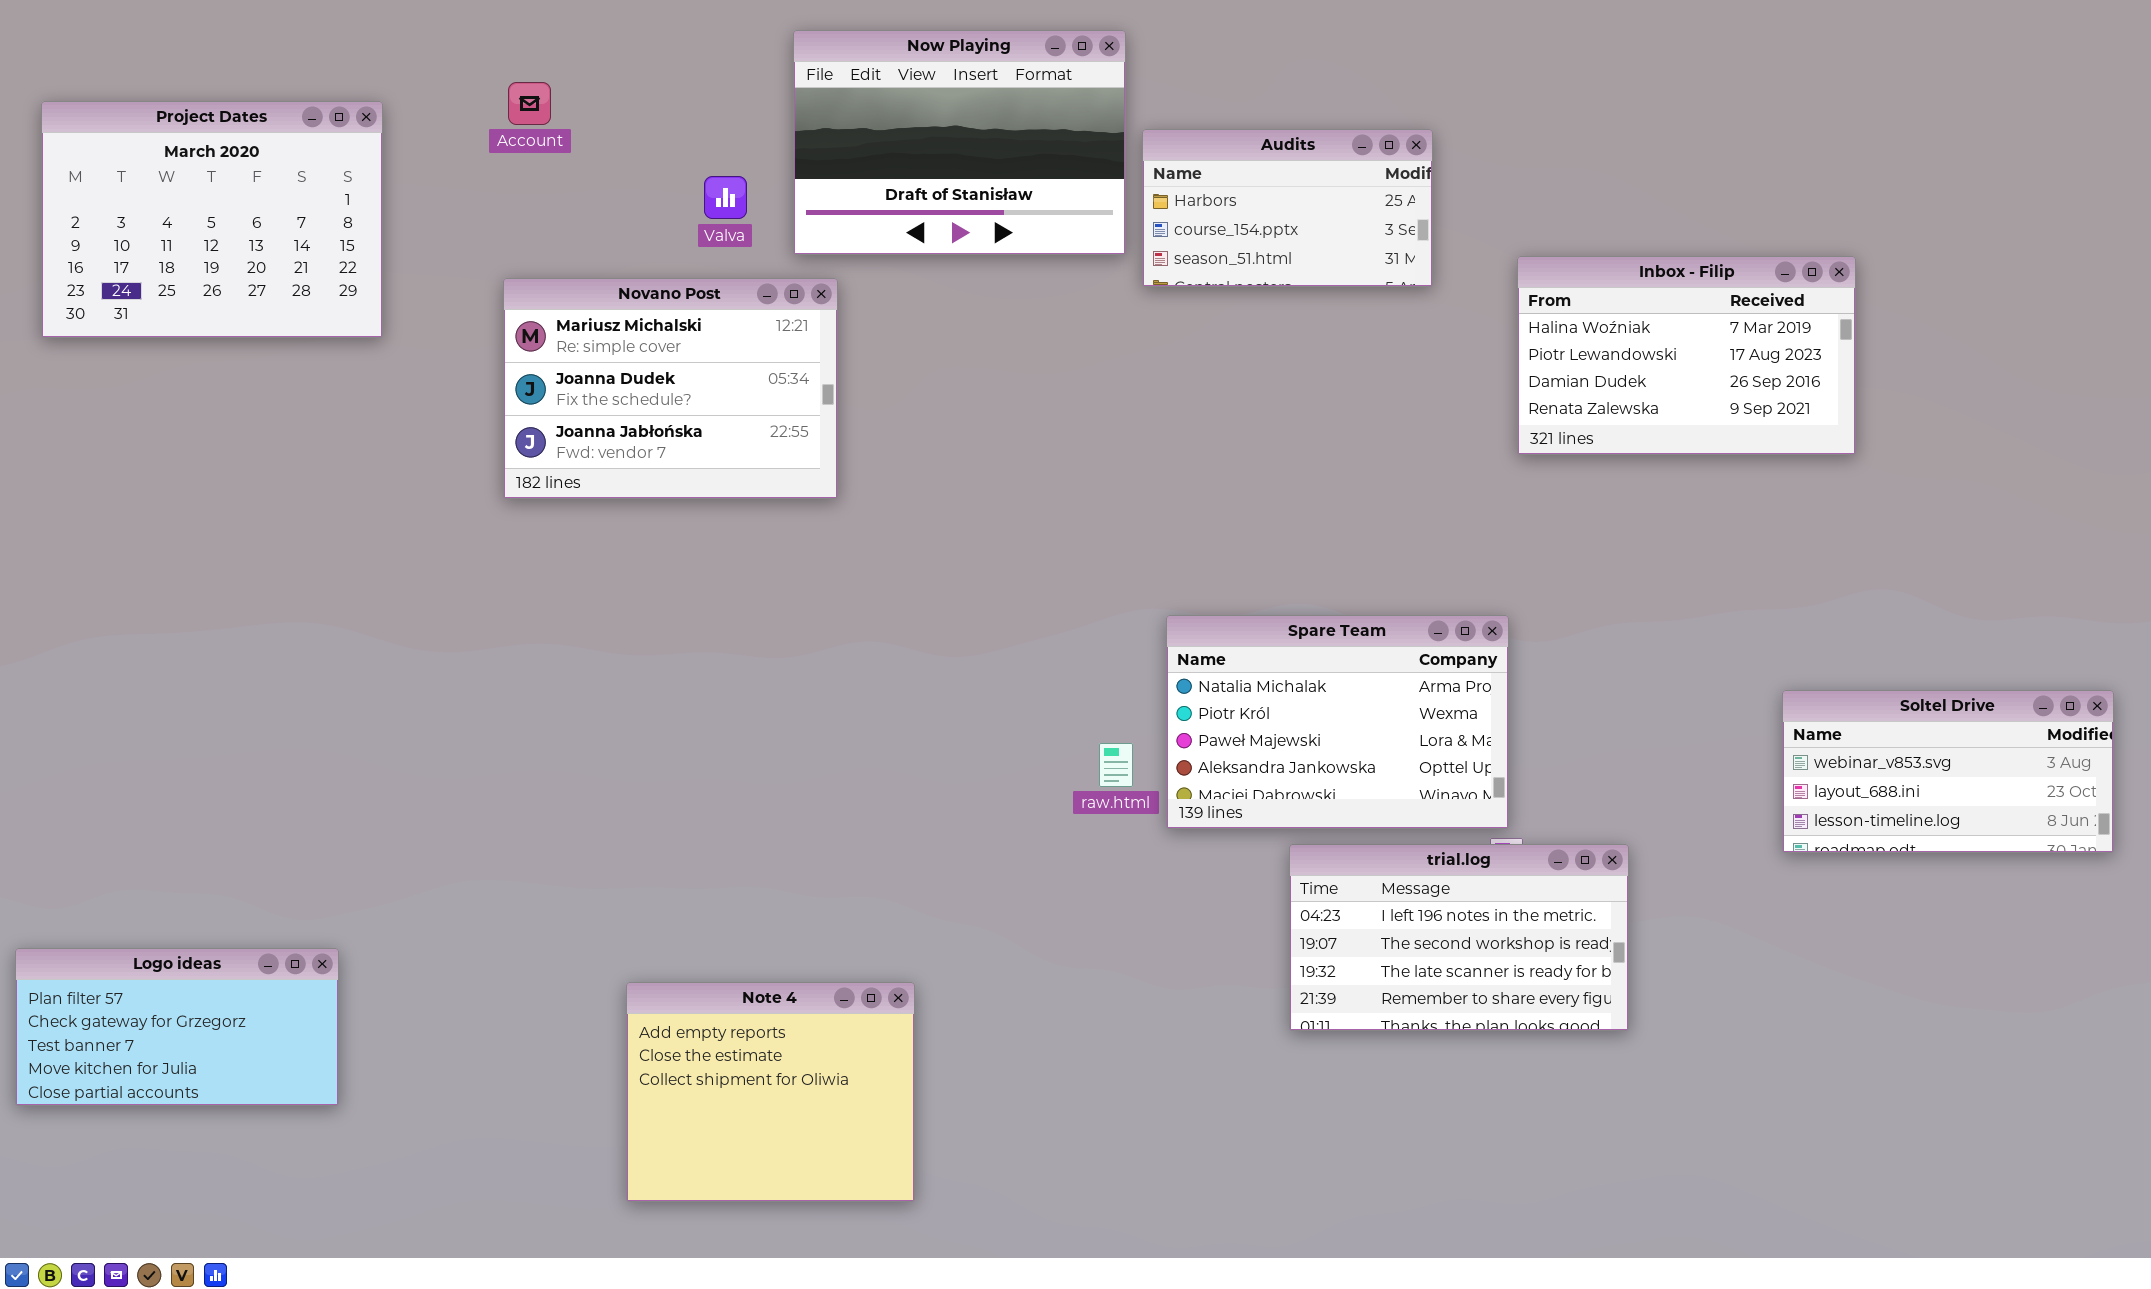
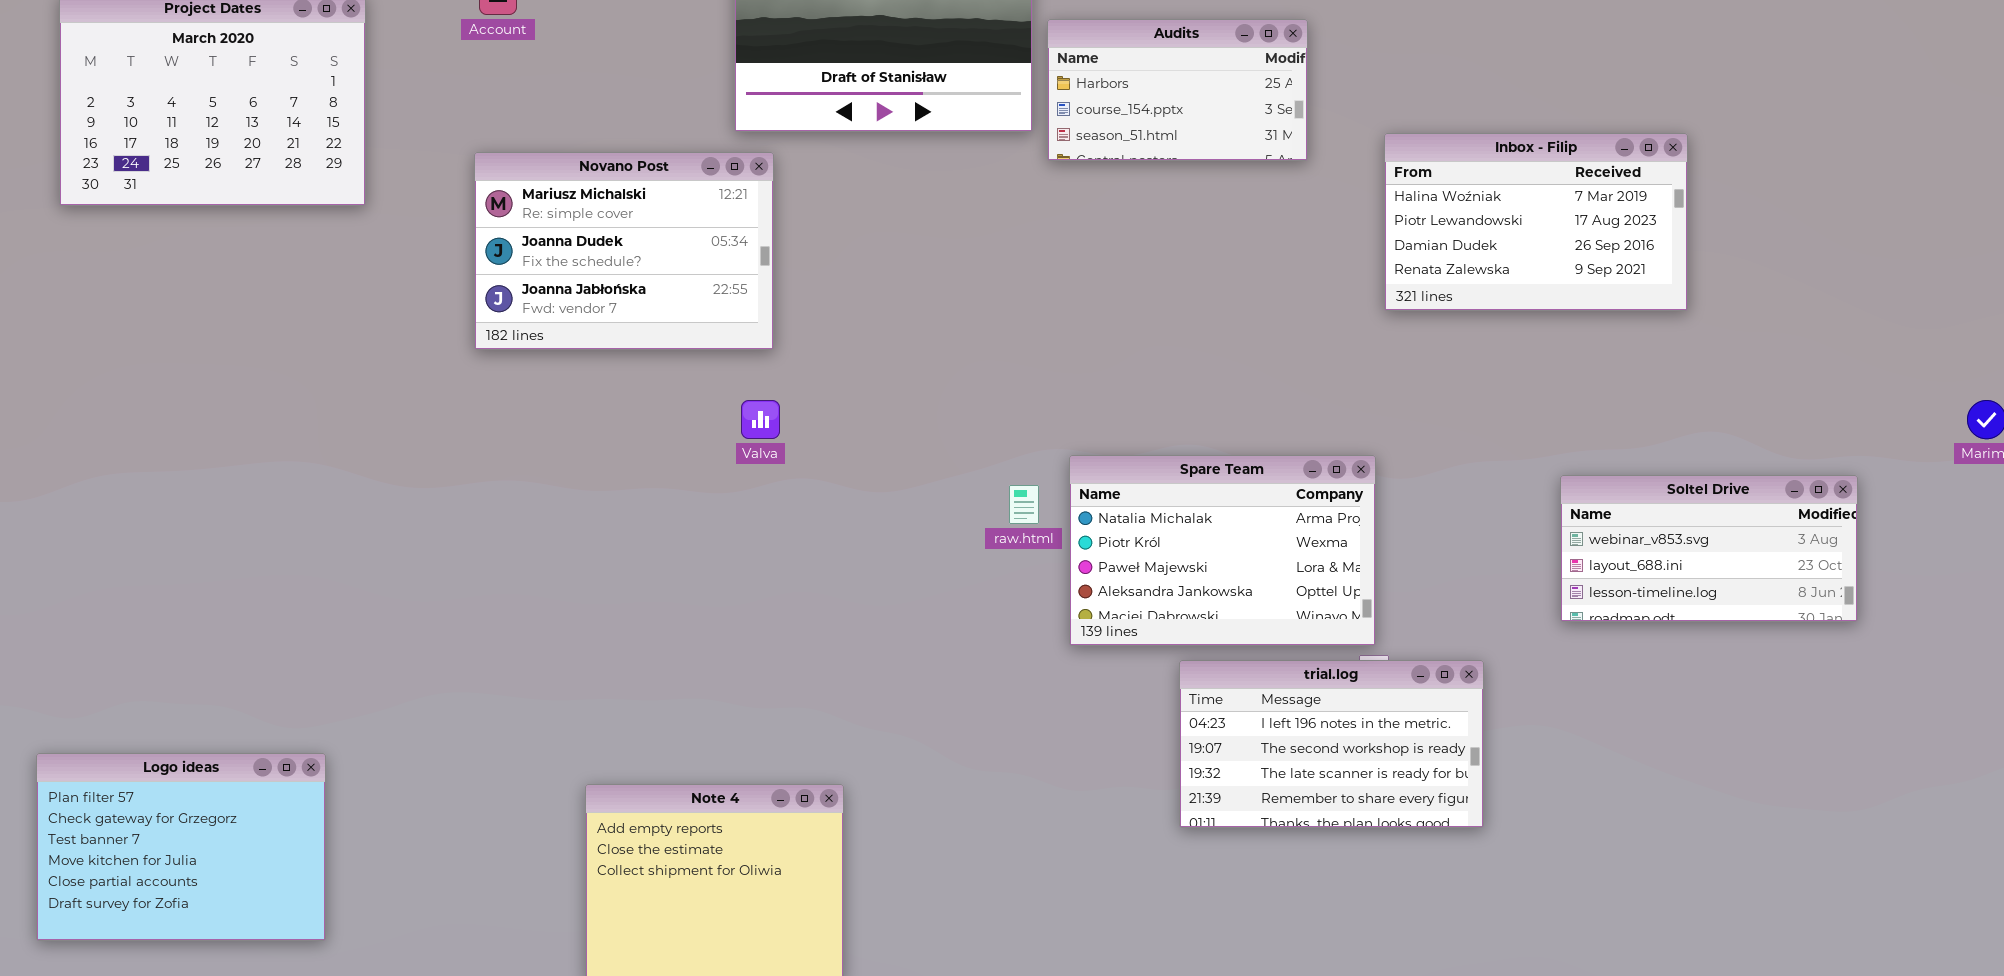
Valva: [704,176,747,219] -> [741,400,780,439], moved
Soltel Drive: [1782,690,2114,853] -> [1560,475,1858,622], moved
raw.html: [1099,743,1133,787] -> [1009,485,1039,524], moved
Logo ideas: [15,948,339,1106] -> [36,753,326,941], resized

